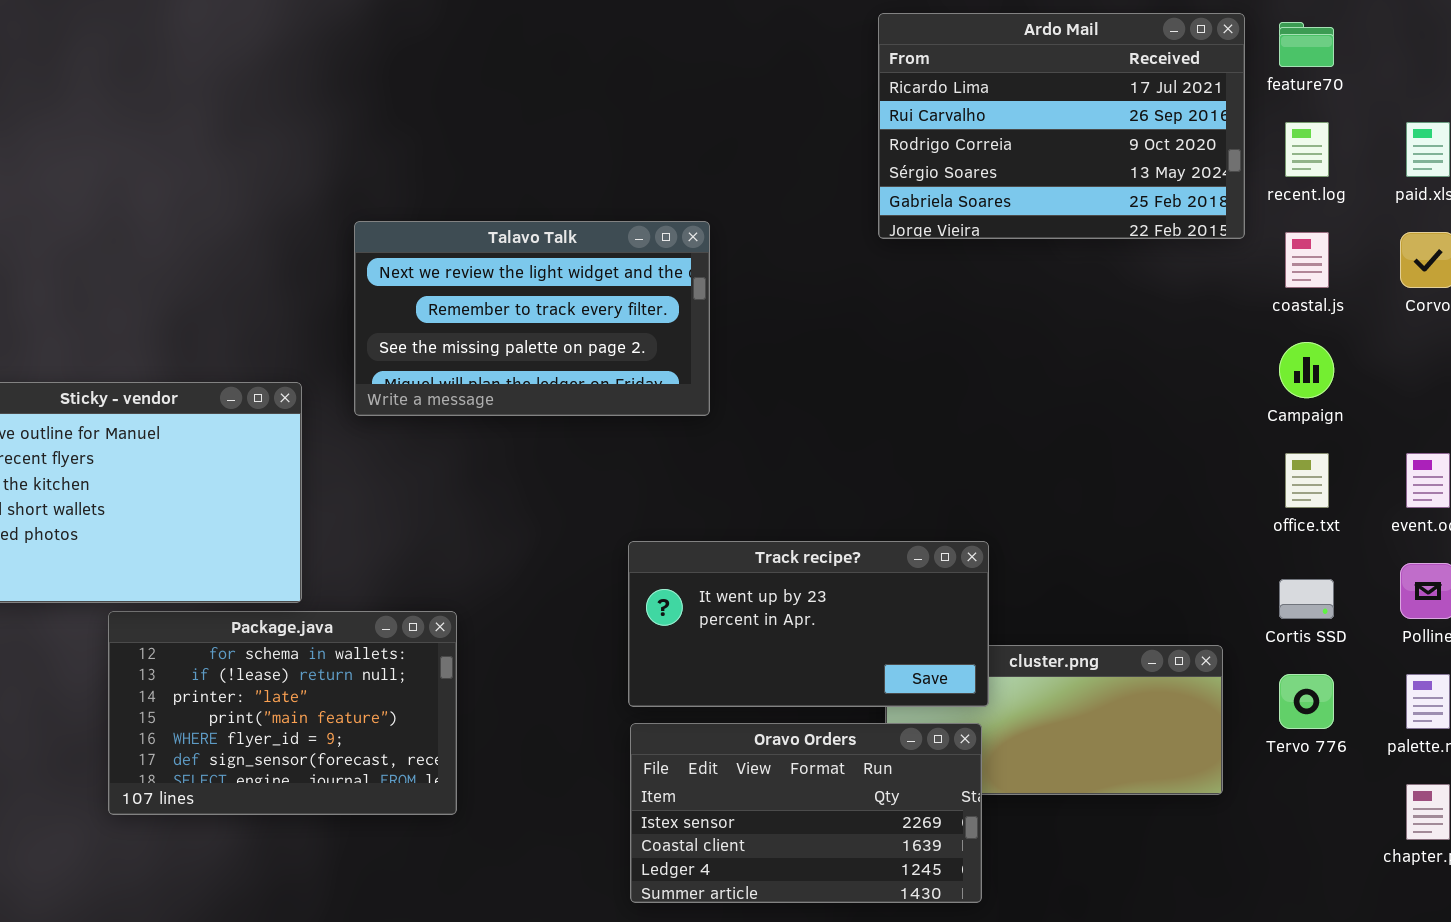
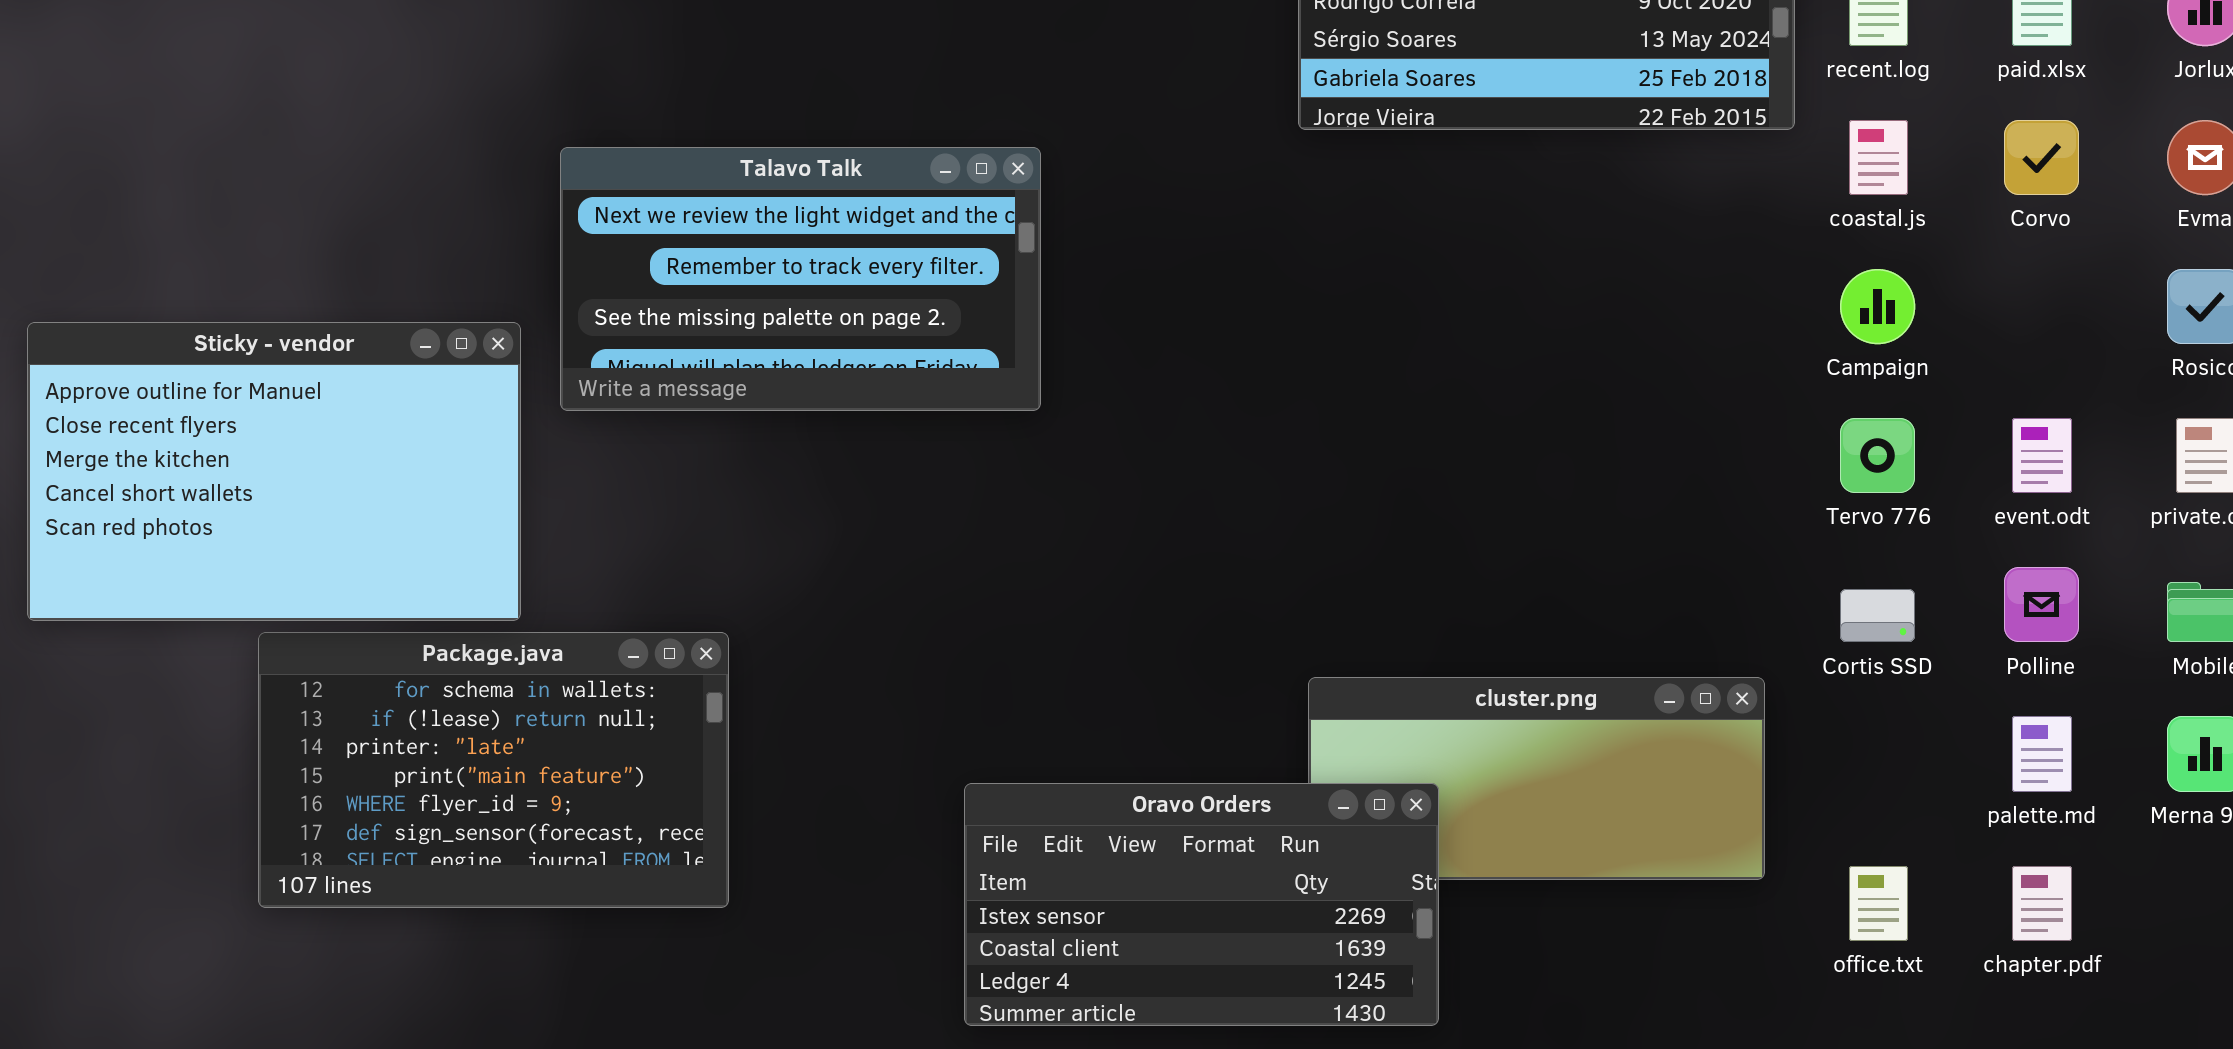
Talavo Talk: [354,221,710,416] -> [560,147,1041,411], moved
office.txt: [1285,453,1329,508] -> [1849,866,1908,941], moved
Track recipe?: [628,541,989,707] -> none, closed
Tervo 776: [1279,674,1334,729] -> [1840,418,1915,493], moved

